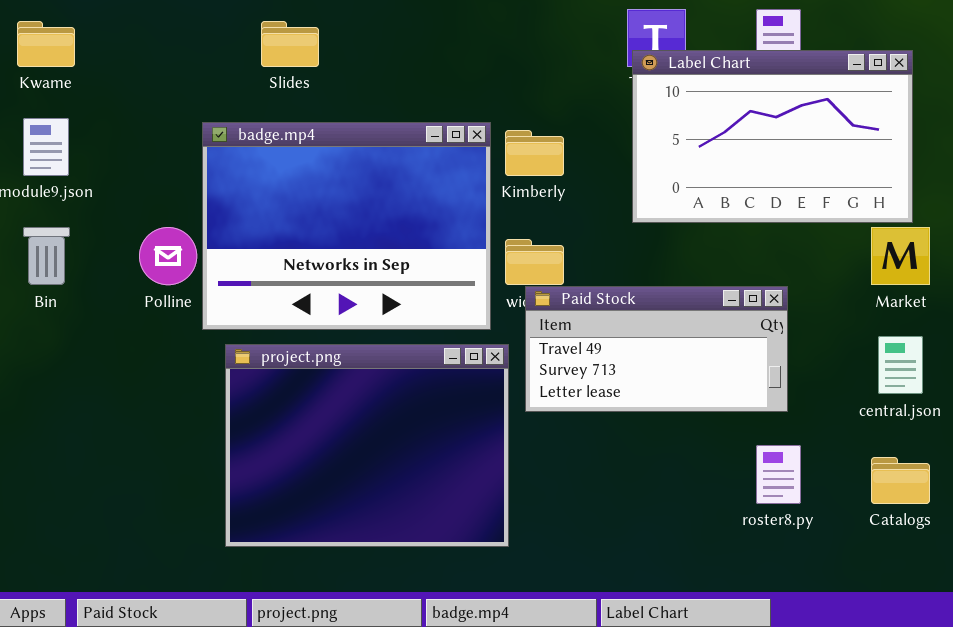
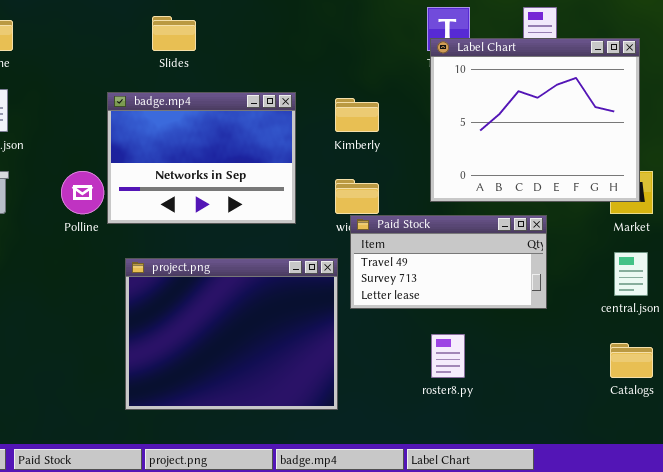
Label Chart: [632,50,913,223] -> [430,38,640,202], resized
badge.mp4: [202,122,491,330] -> [107,92,296,224], resized
roster8.py: [756,445,801,504] -> [431,334,465,378], moved

